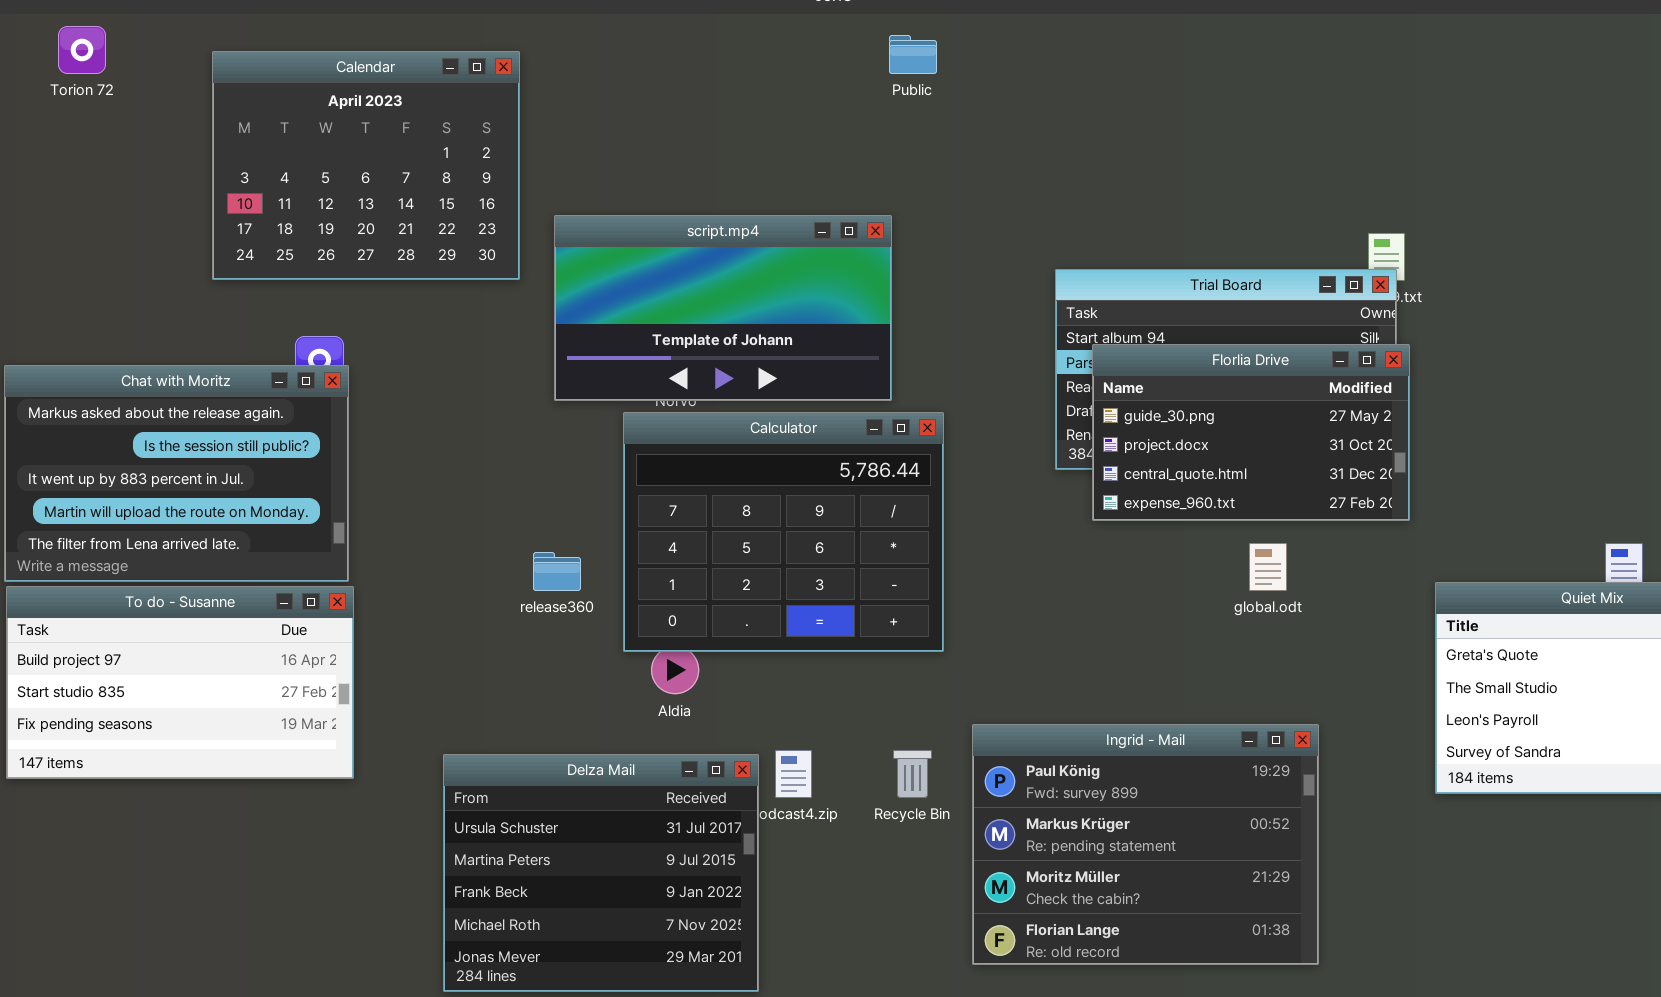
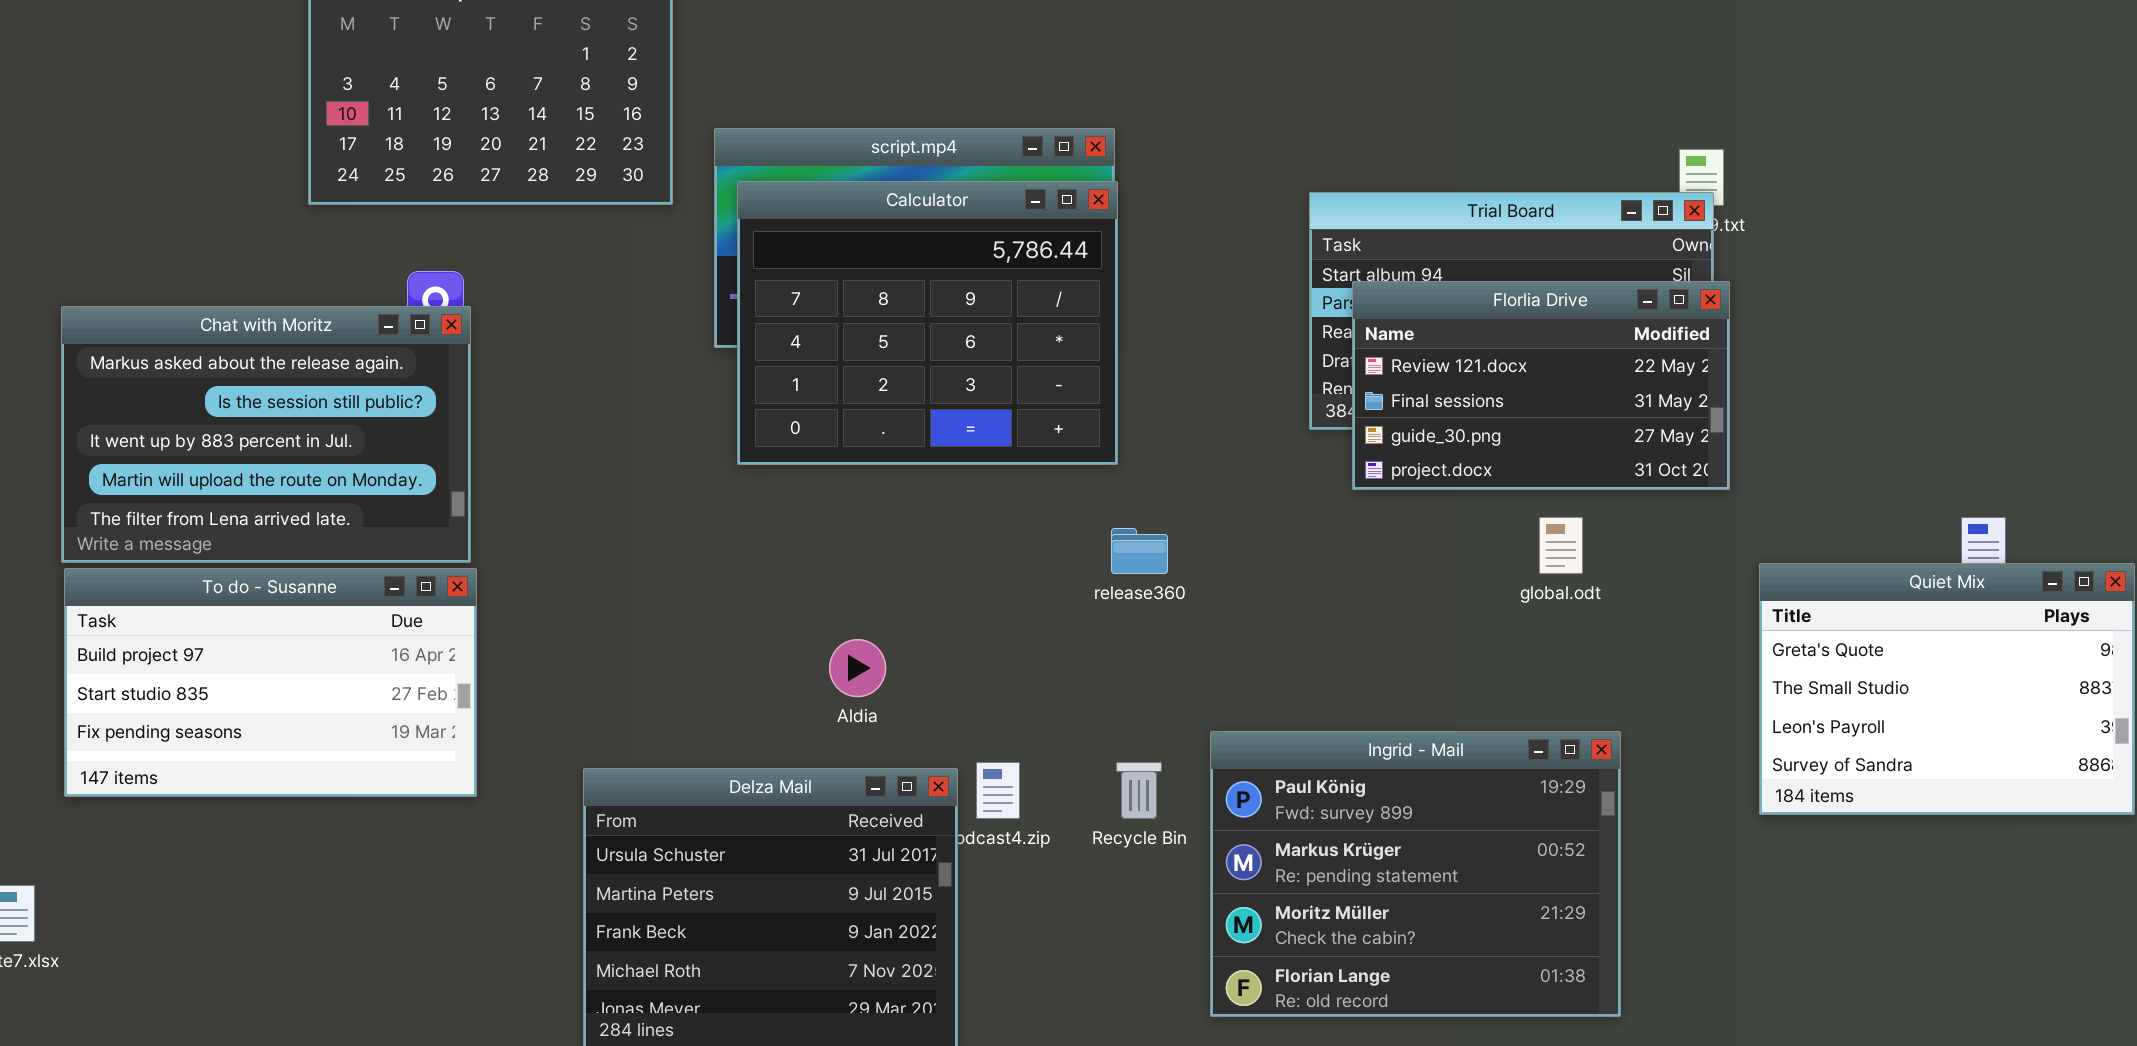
Florlia Drive: [1092,344,1410,521] -> [1352,281,1730,490], scrolled up 2 rows
Calculator: [623,412,944,652] -> [737,181,1118,465], moved
release360: [533,552,581,591] -> [1111,528,1168,574], moved

